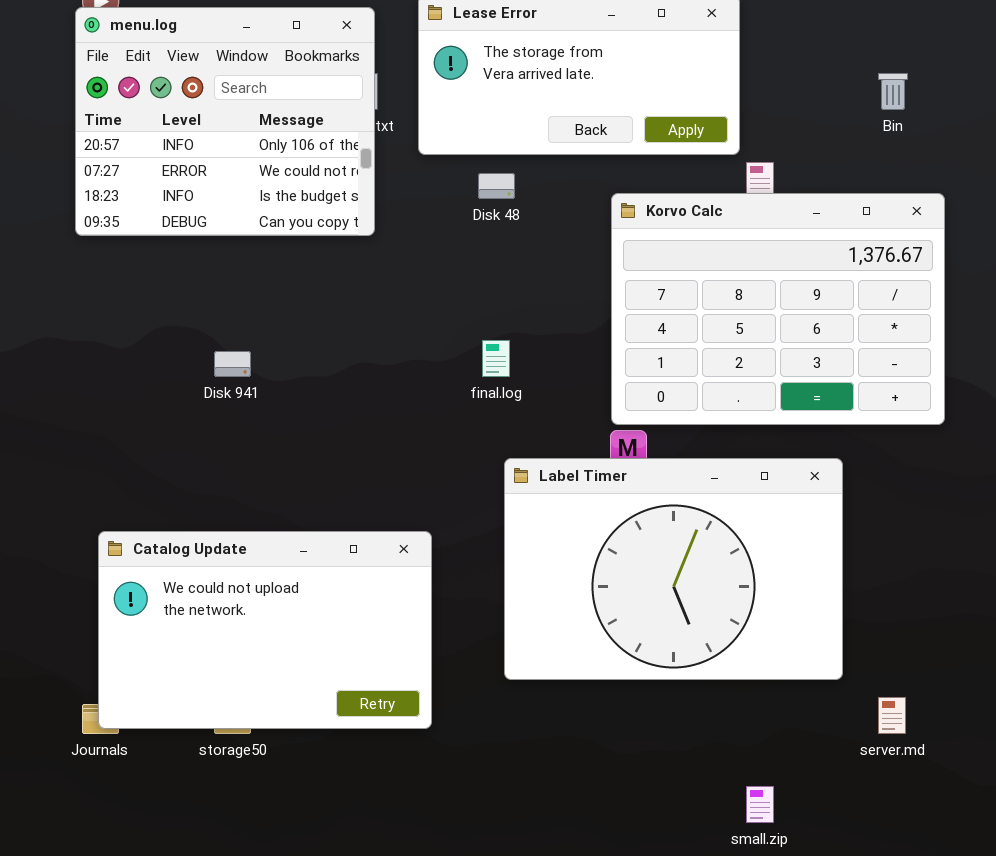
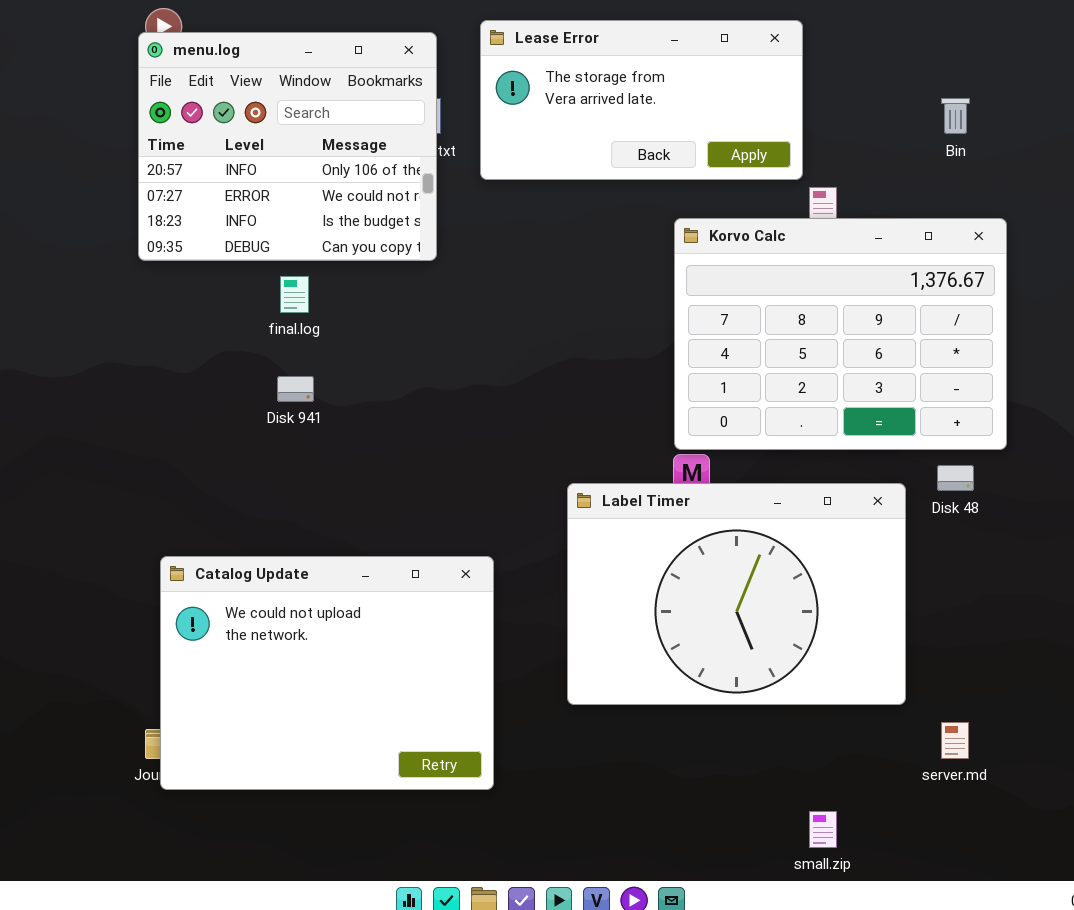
Disk 48: [478,173,515,199] -> [937,465,974,491], moved
final.log: [482,340,510,377] -> [280,276,309,313], moved
Catalog Update: [98,531,432,729] -> [160,556,494,790], resized

